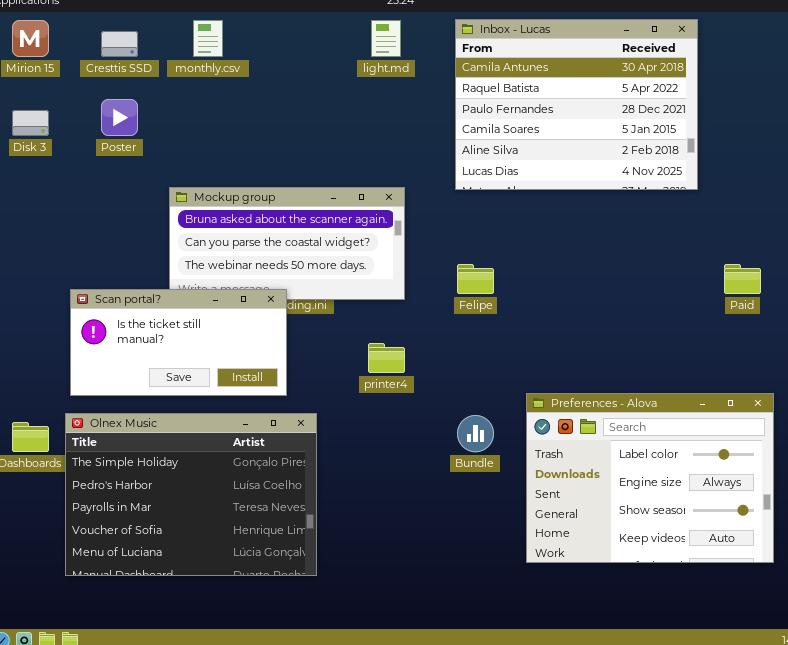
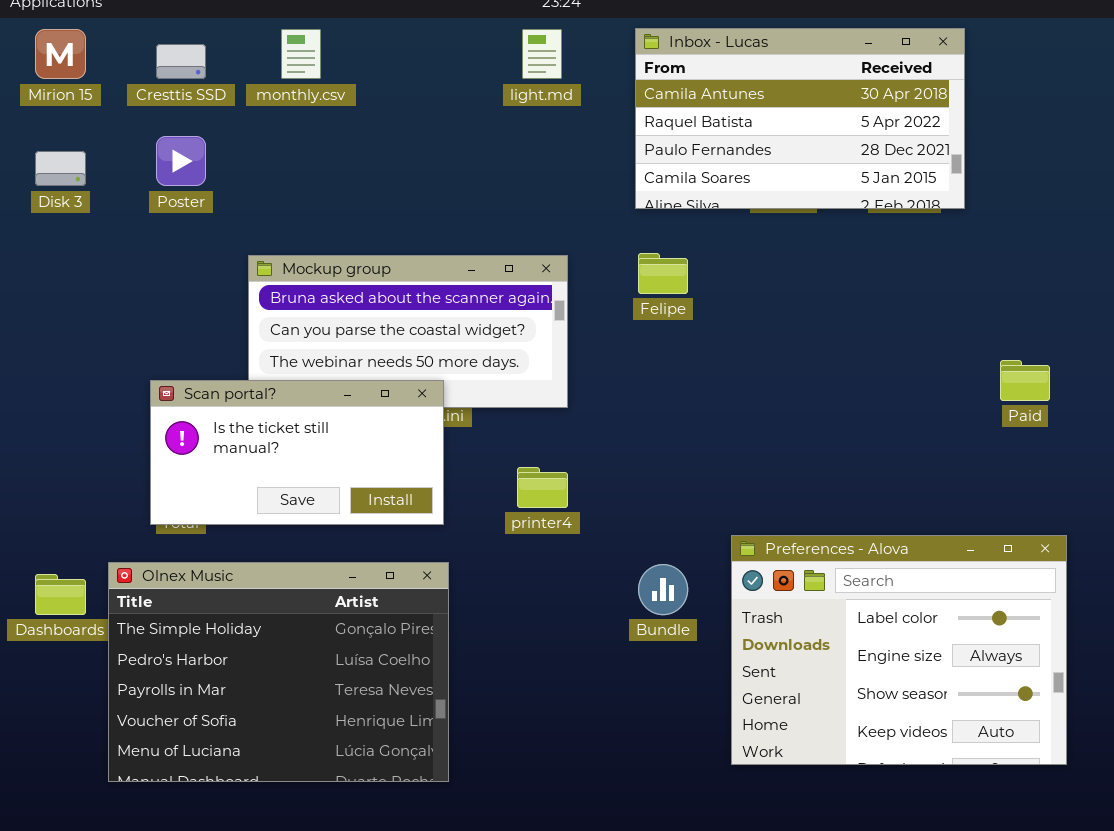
Inbox - Lucas: [455,19,698,190] -> [635,28,965,209], resized
Felipe: [457,264,494,294] -> [638,253,688,294], moved
Scan portal?: [70,289,287,396] -> [150,380,444,525], moved

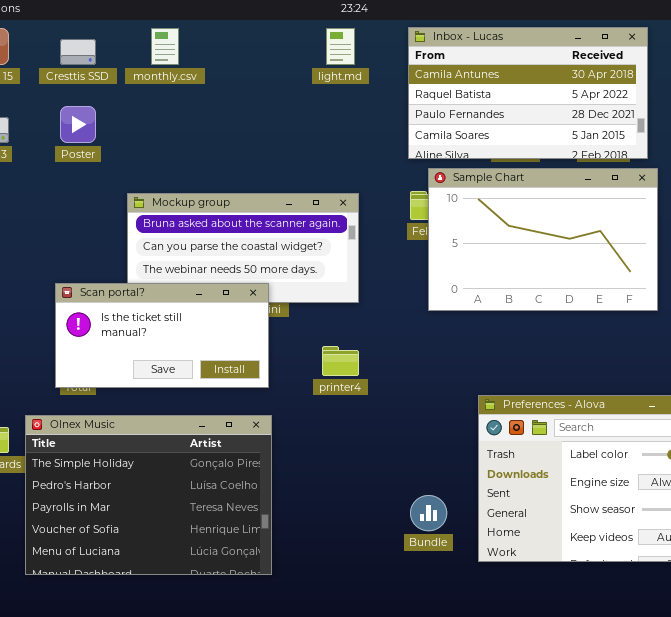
Sample Chart: none -> [428,168,658,311], opened
Bundle: [638,564,688,615] -> [410,495,447,531], moved

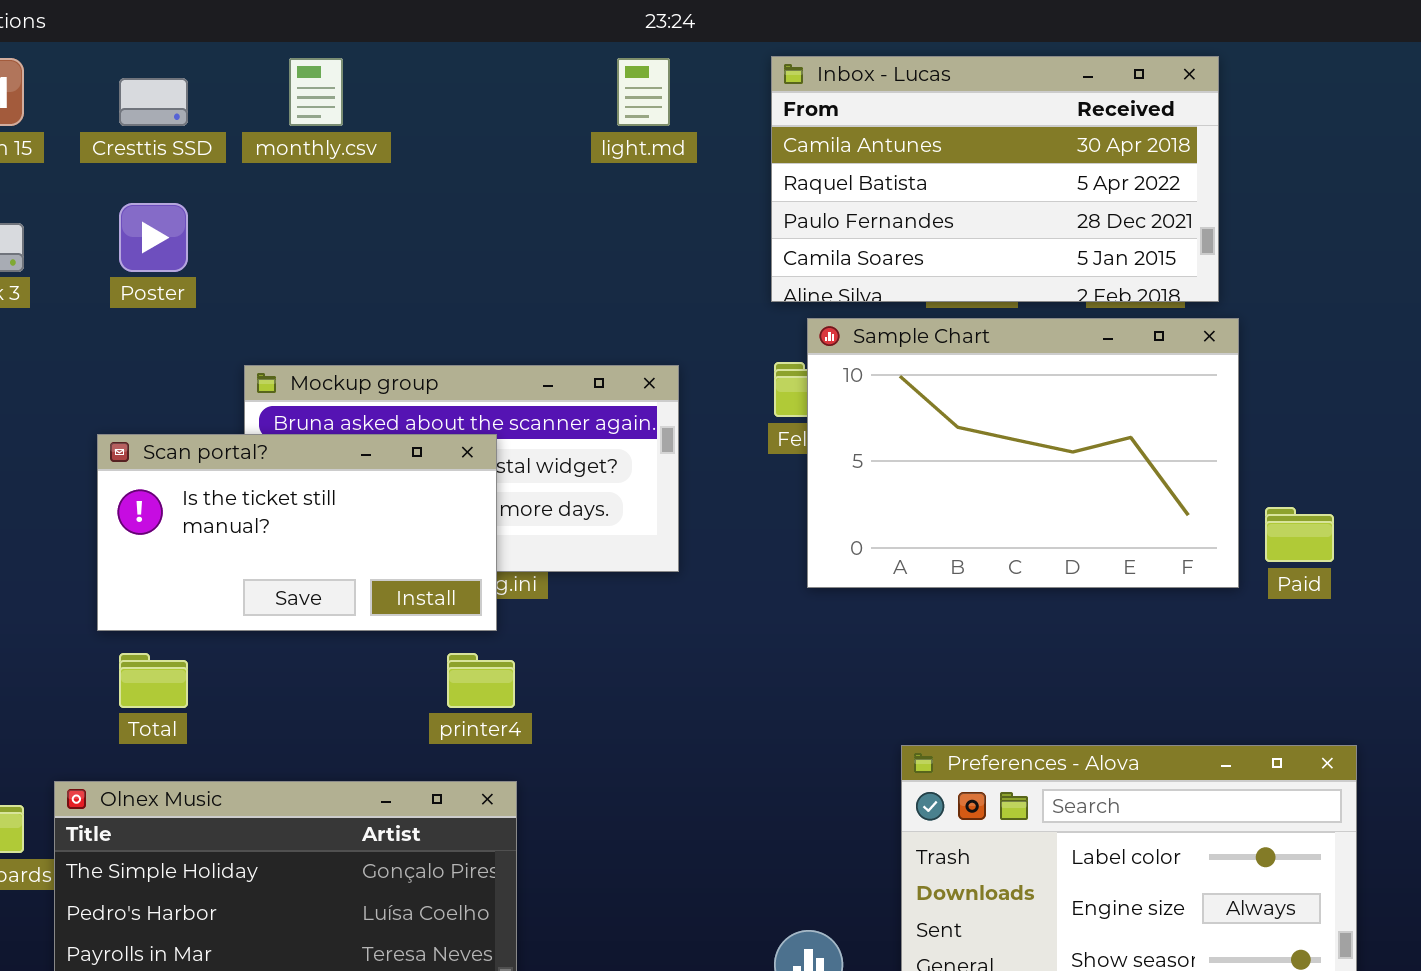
Scan portal?: [55,283,269,388] -> [97,434,497,631], moved
printer4: [322,346,359,376] -> [447,653,515,708], moved

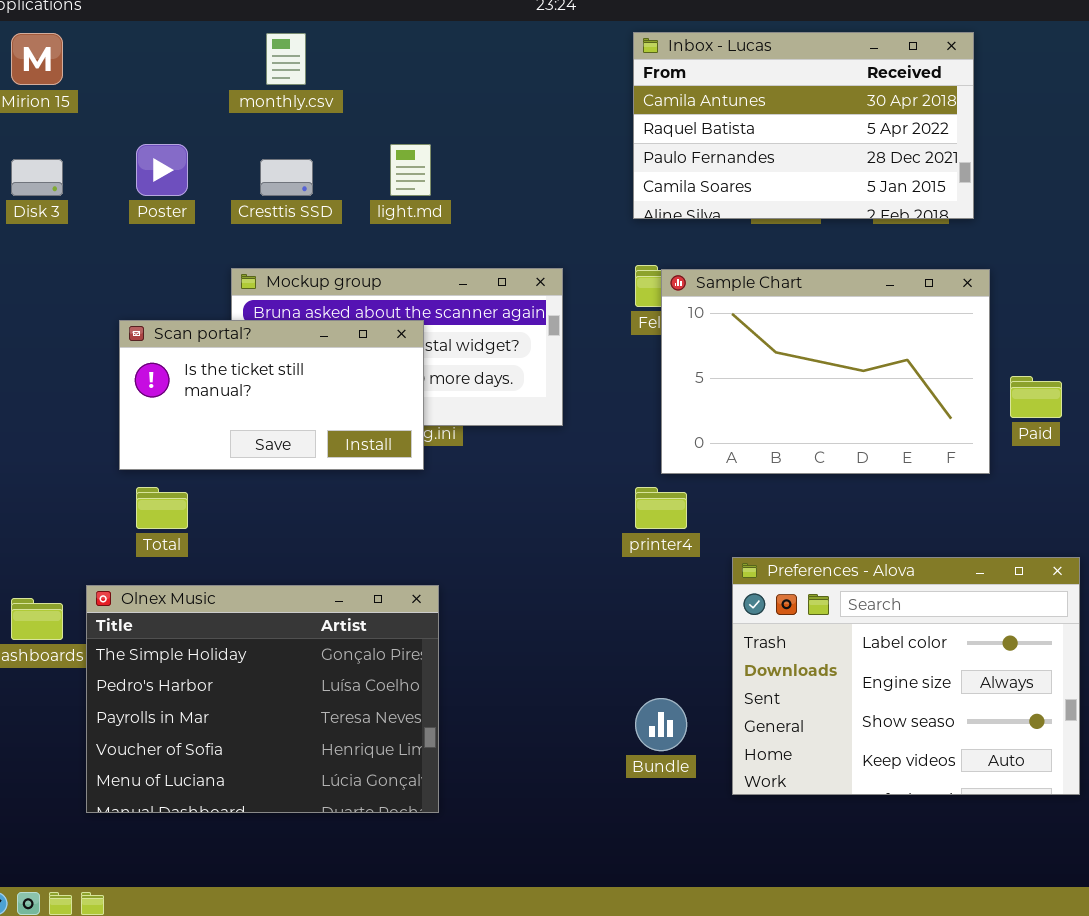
light.md: [617,58,670,126] -> [390,144,431,196], moved
Cresttis SSD: [119,78,188,126] -> [260,159,313,196], moved
Sample Chart: [807,318,1239,588] -> [661,269,990,474], moved
printer4: [447,653,515,708] -> [635,487,687,529], moved

